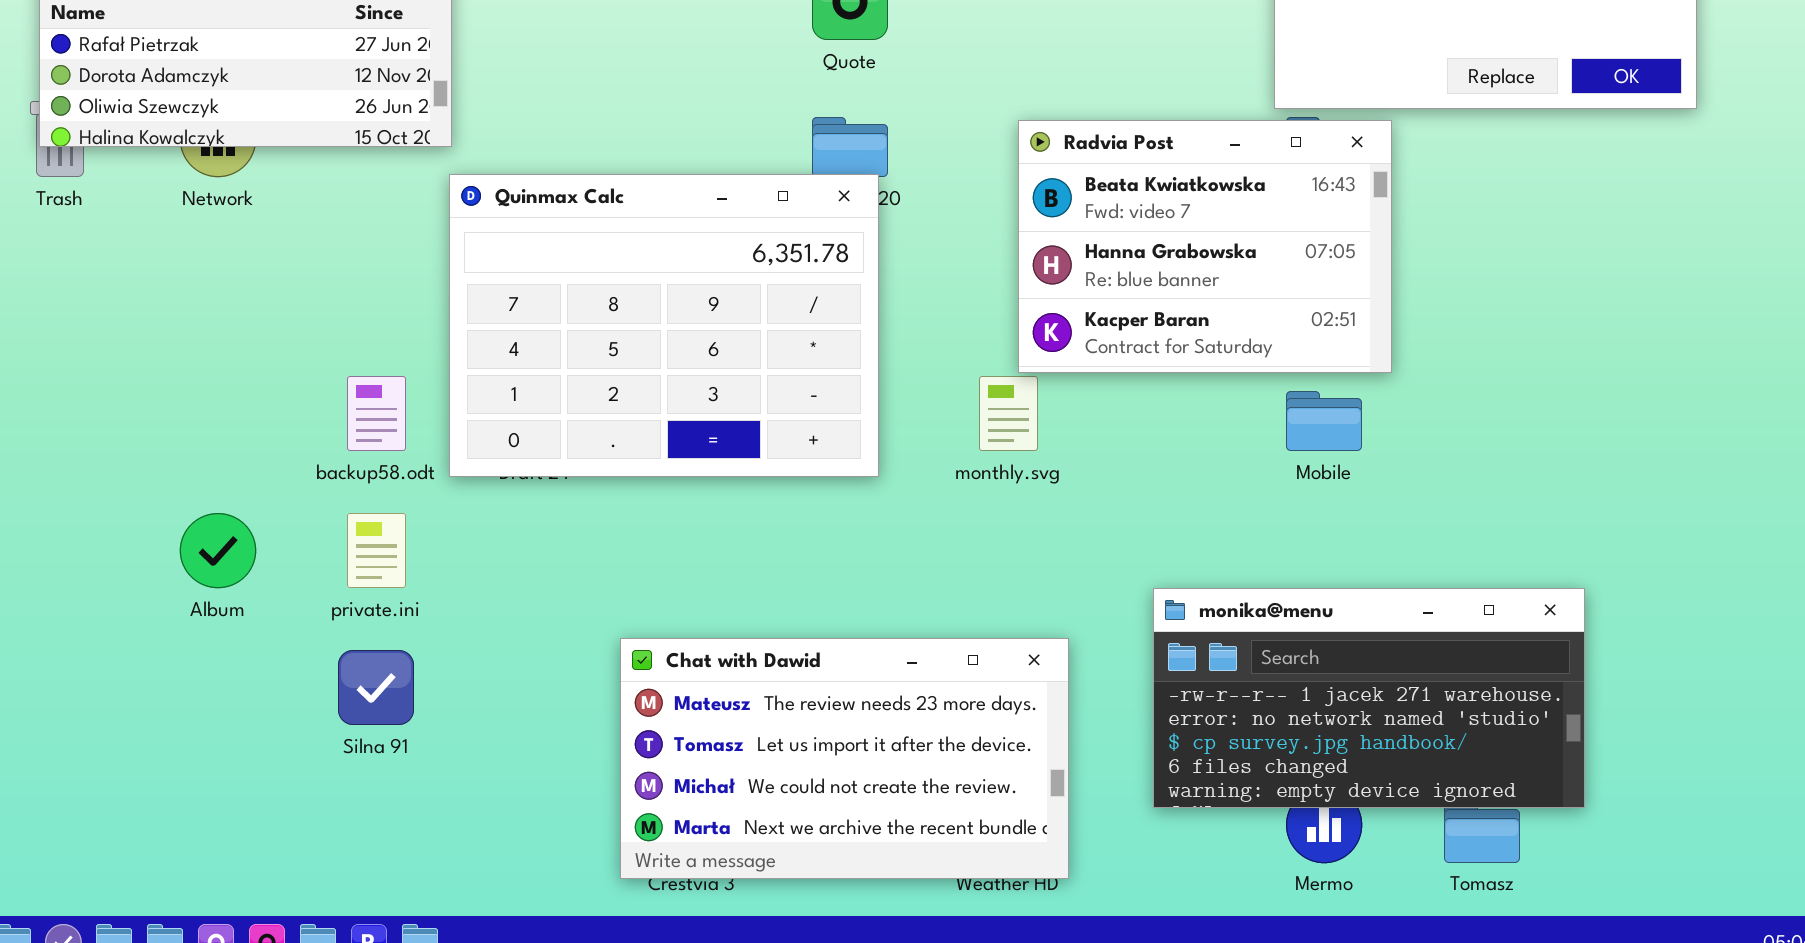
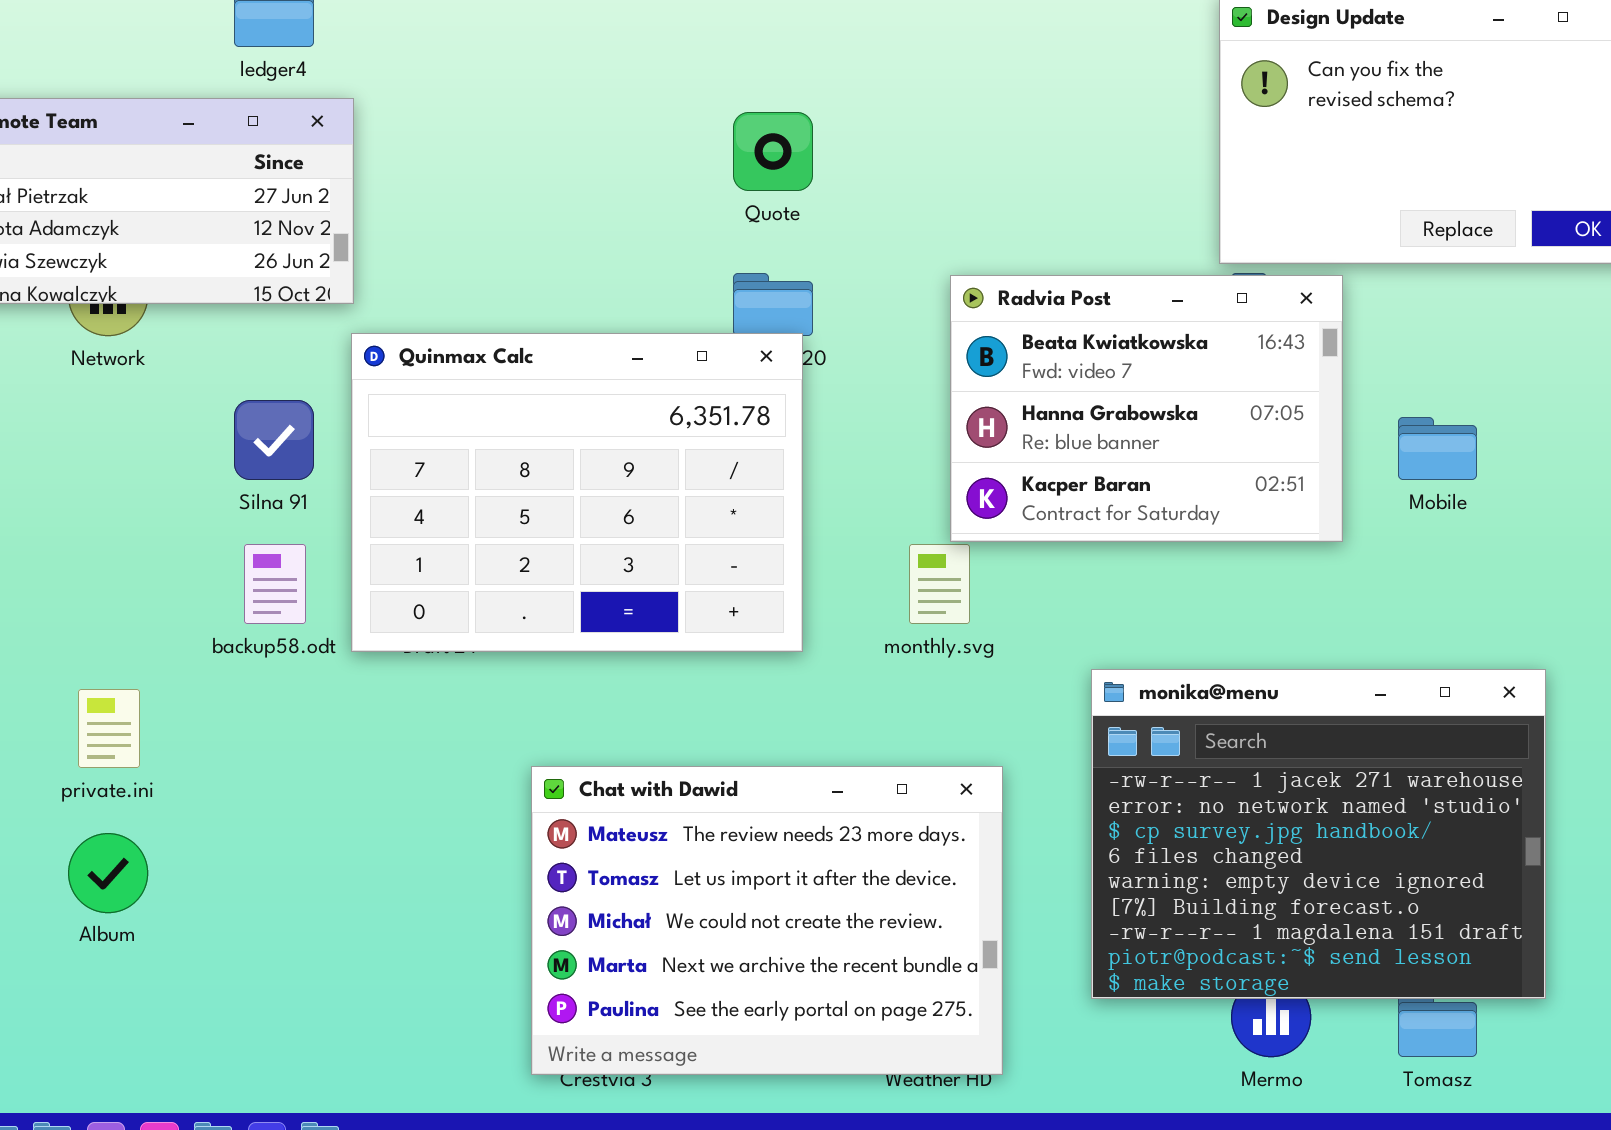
Mobile: [1286,391,1362,451] -> [1398,417,1477,480], moved
Album: [180,513,256,588] -> [68,833,148,913], moved
private.ini: [347,513,406,588] -> [78,689,140,768], moved
monika@menu: [1153,588,1585,808] -> [1091,669,1546,999], resized
Chat with Dawid: [620,638,1069,879] -> [531,766,1003,1075], resized
Silna 91: [338,650,414,725] -> [234,400,314,480], moved

